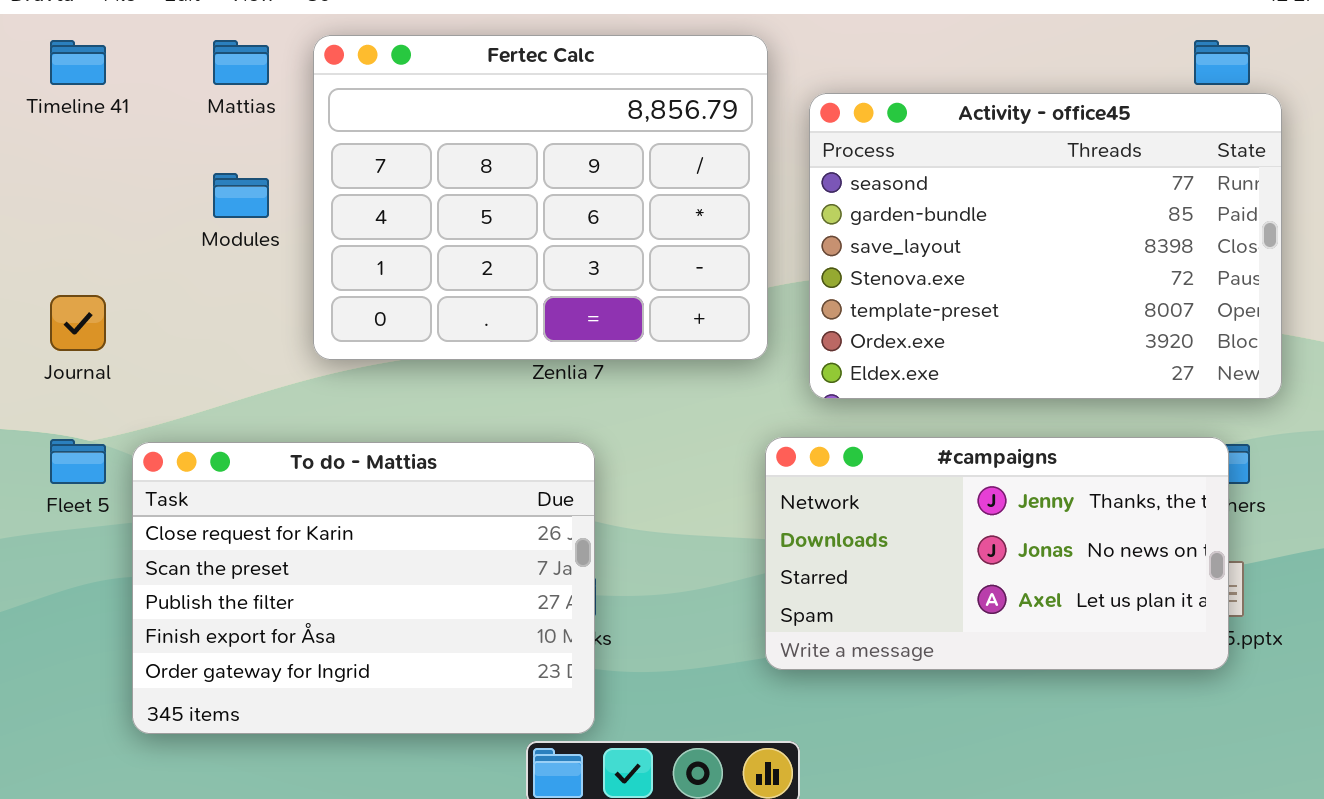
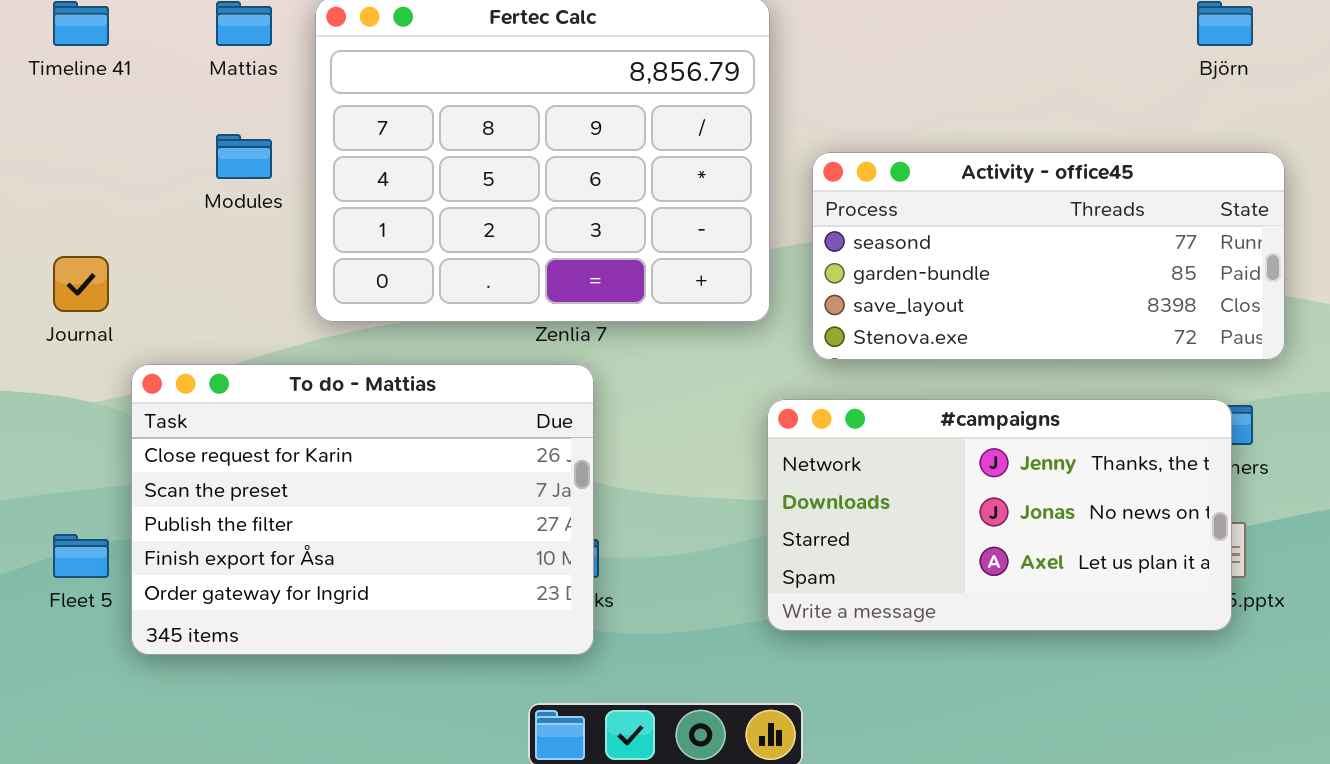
Activity - office45: [809,93,1282,399] -> [812,152,1285,360], resized
Fleet 5: [50,439,106,484] -> [53,534,109,578], moved
To do - Mattias: [132,442,595,734] -> [131,364,594,655], moved

